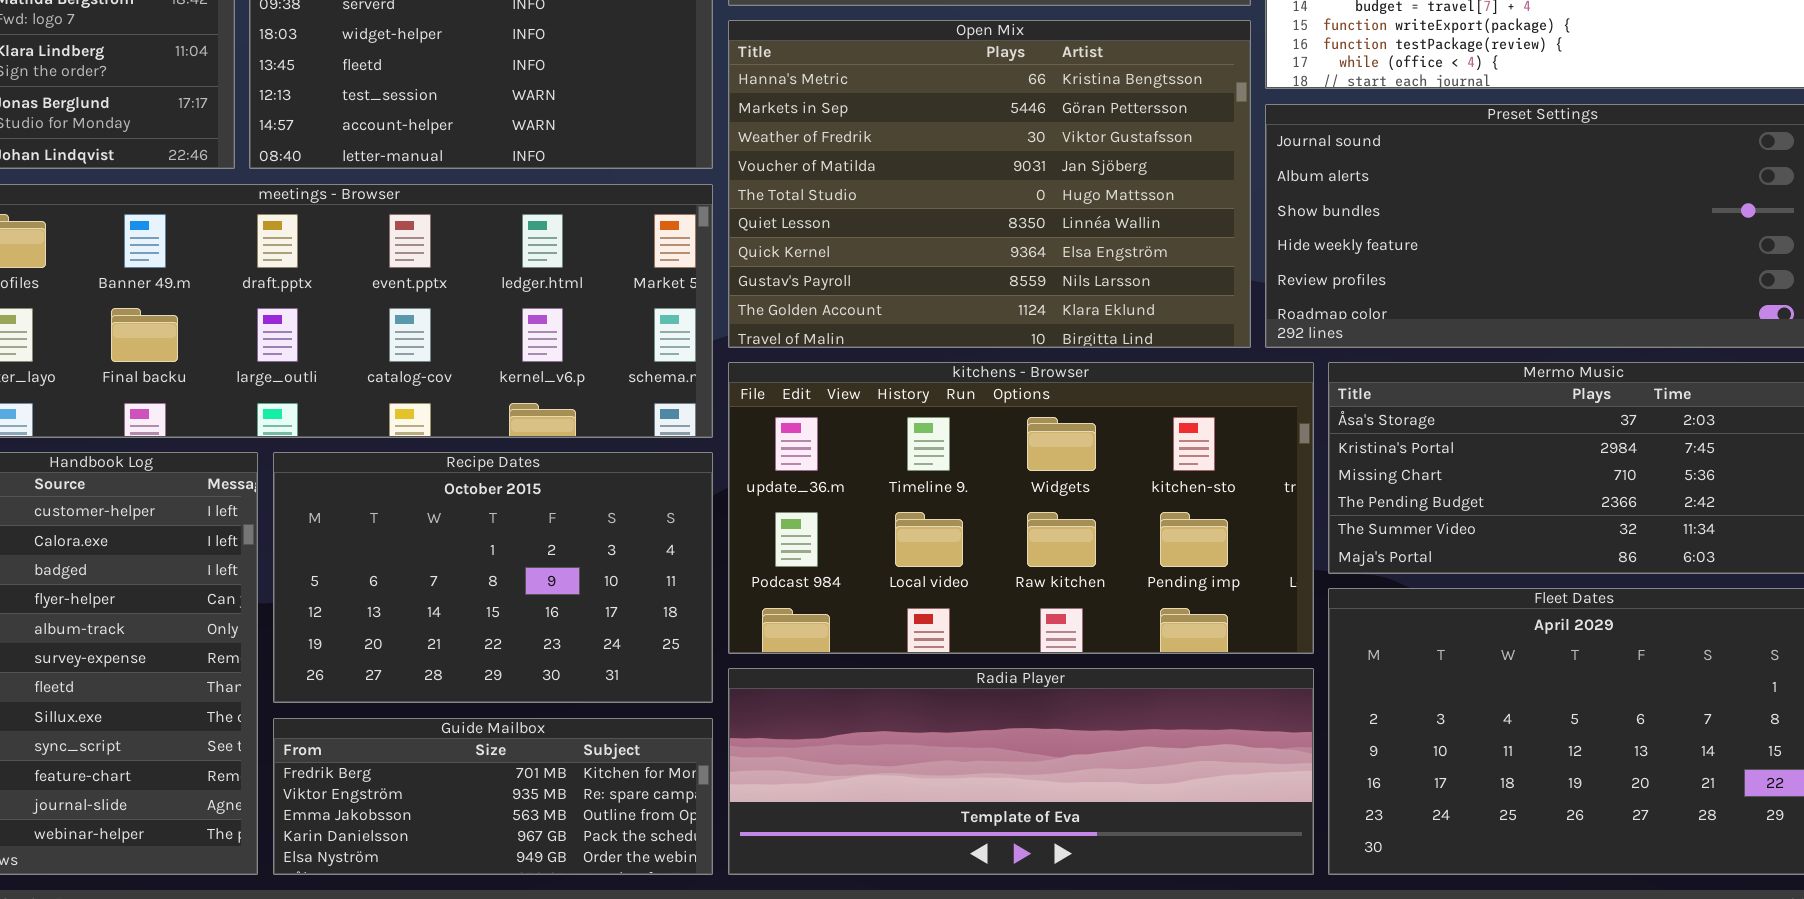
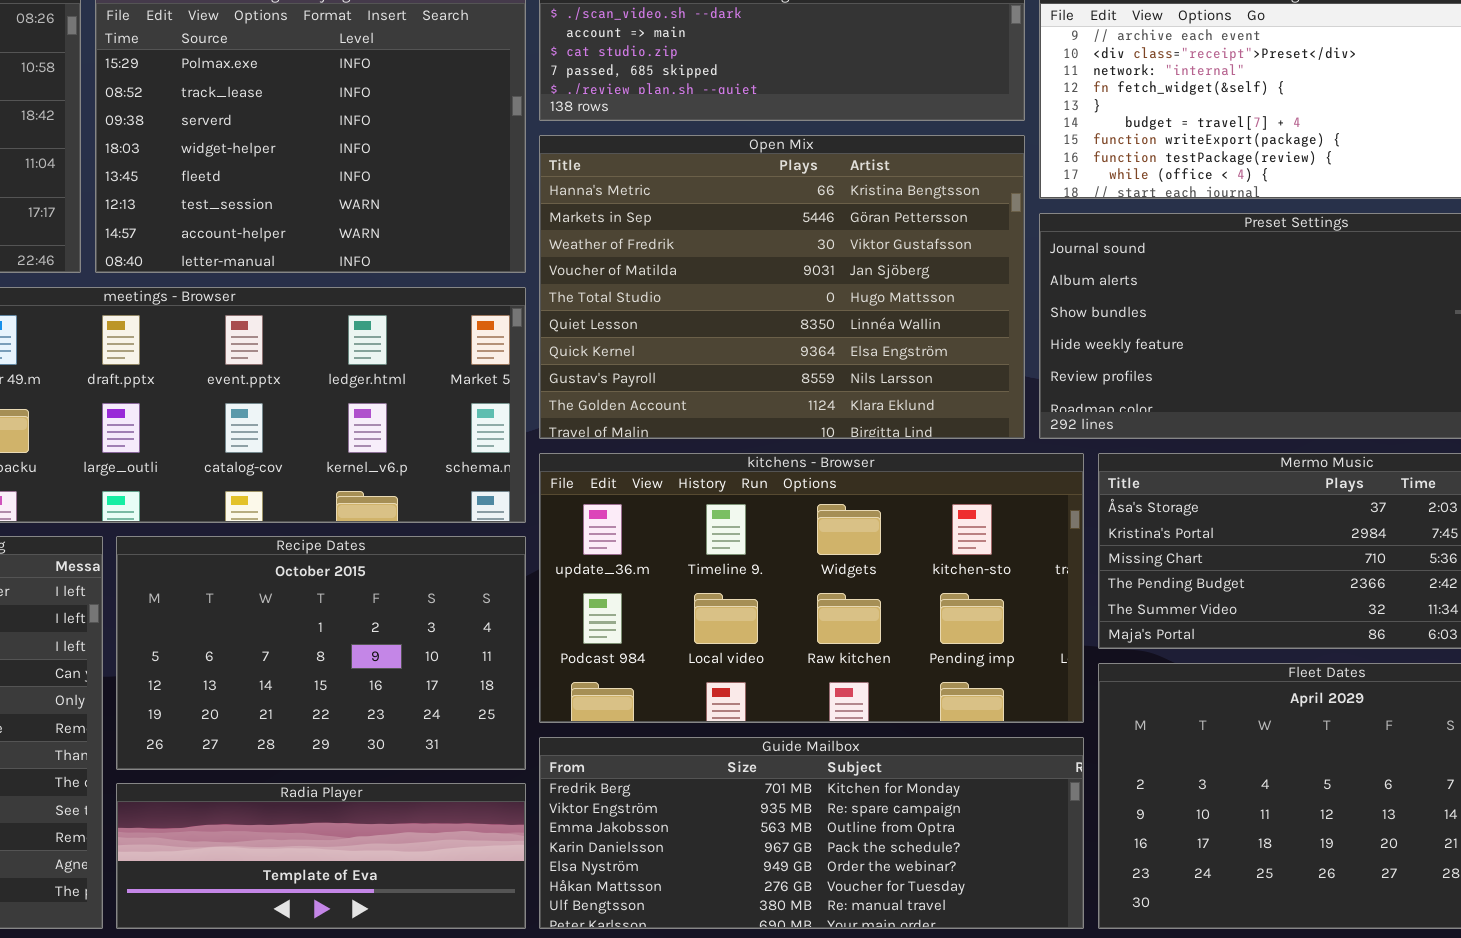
Radia Player: [728,668,1314,875] -> [116,783,526,929], moved, resized
Guide Mailbox: [273,718,713,875] -> [539,737,1084,929], moved, resized

